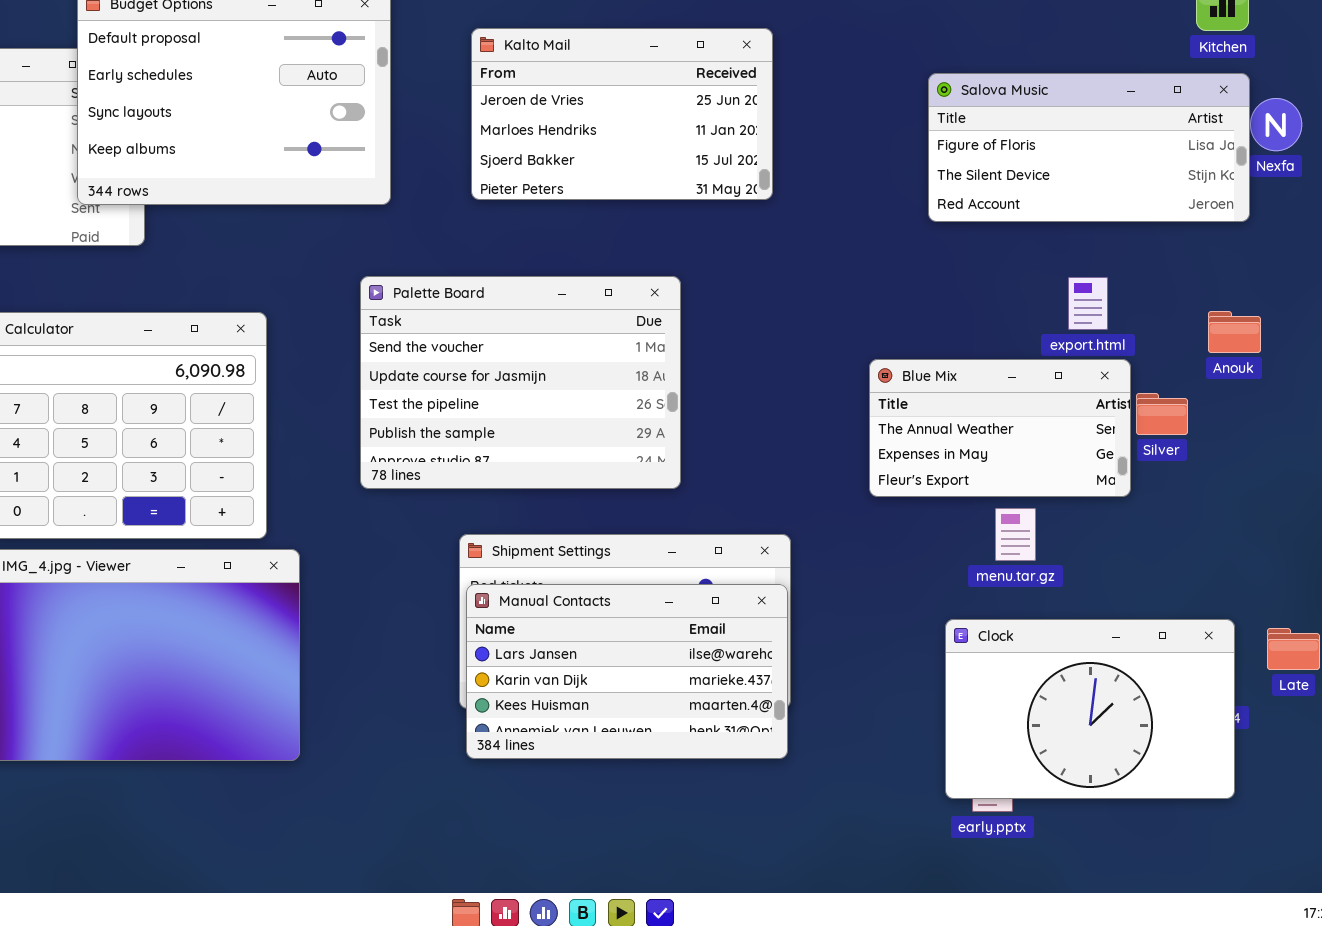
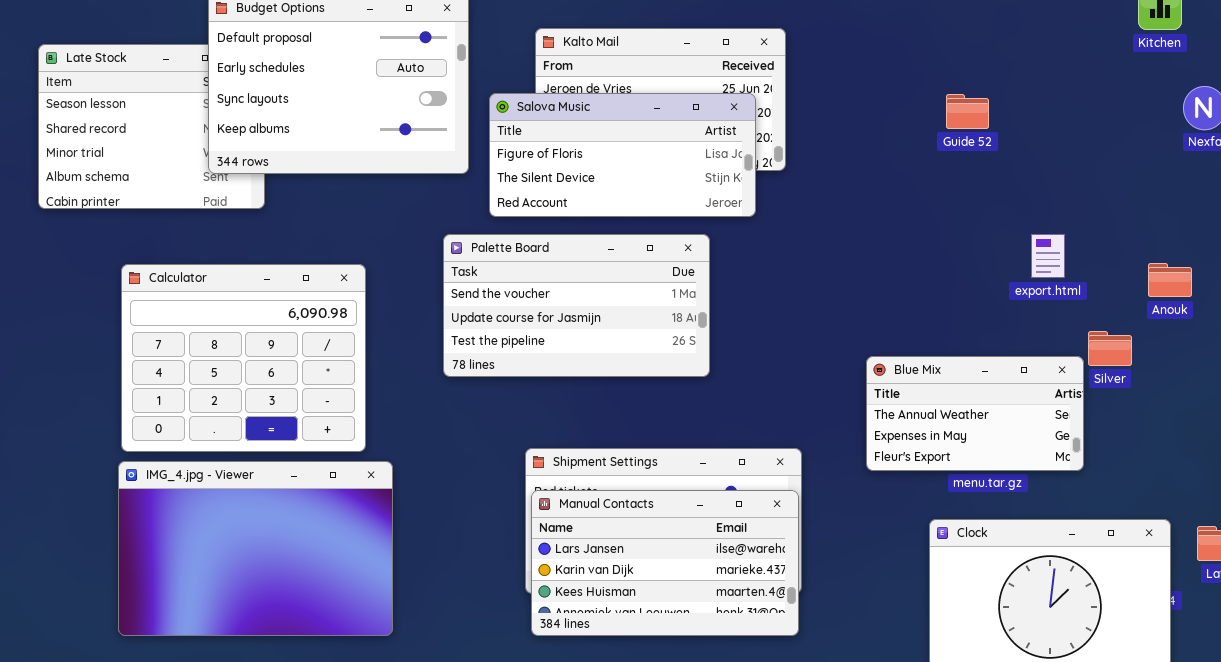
Salova Music: [928,73,1250,222] -> [489,93,756,217], moved
Palette Board: [360,276,681,489] -> [443,234,710,377], resized
Blue Mix: [869,359,1131,497] -> [866,356,1084,471], moved

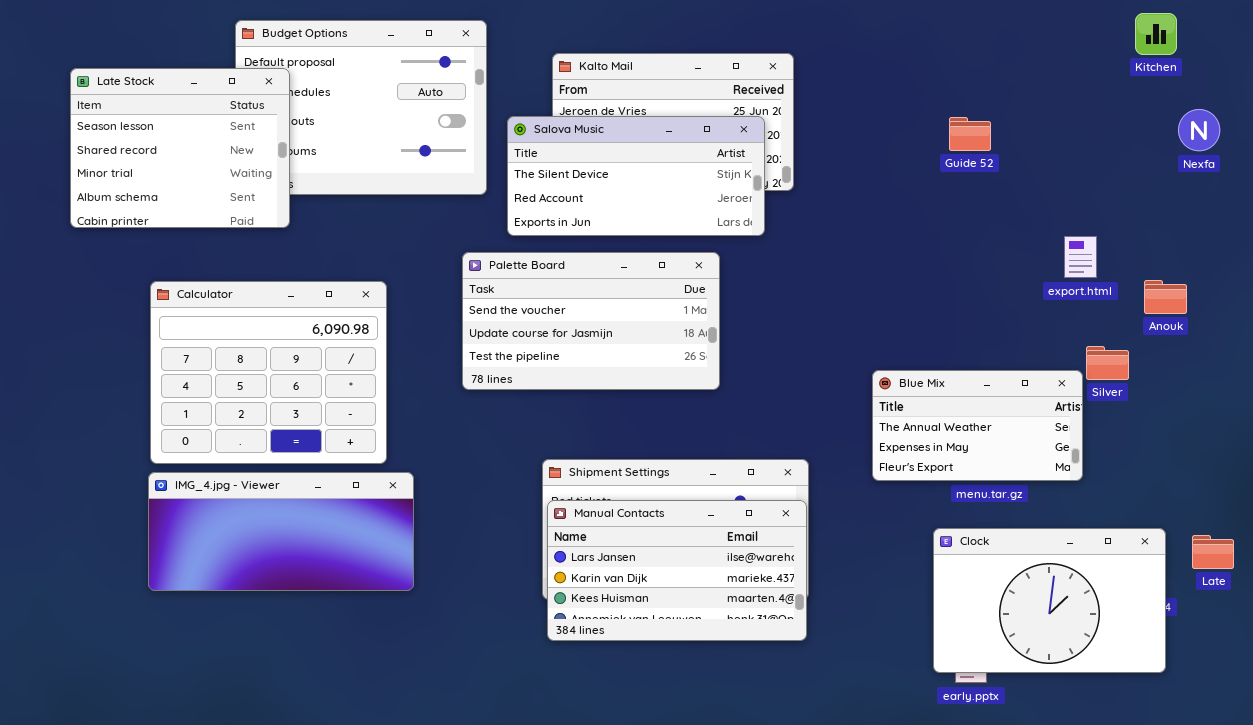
Late Stock: [38,44,265,209] -> [70,68,290,228], raised
Salova Music: [489,93,756,217] -> [507,116,765,236], scrolled down 1 row
export.html: [1031,234,1065,278] -> [1064,236,1097,278], moved
IMG_4.jpg - Viewer: [118,461,393,636] -> [148,472,414,591], resized

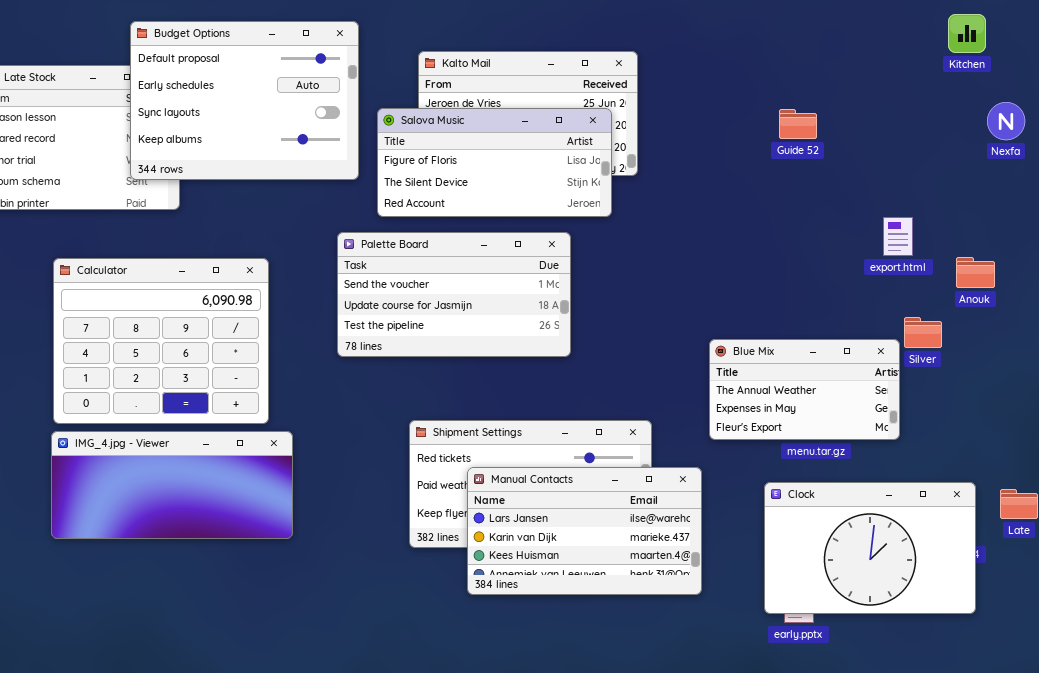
Budget Options: [235,20,487,195] -> [130,21,359,180], raised
Salova Music: [507,116,765,236] -> [377,108,612,217], scrolled up 1 row
Manual Contacts: [547,500,807,641] -> [467,467,702,595], moved

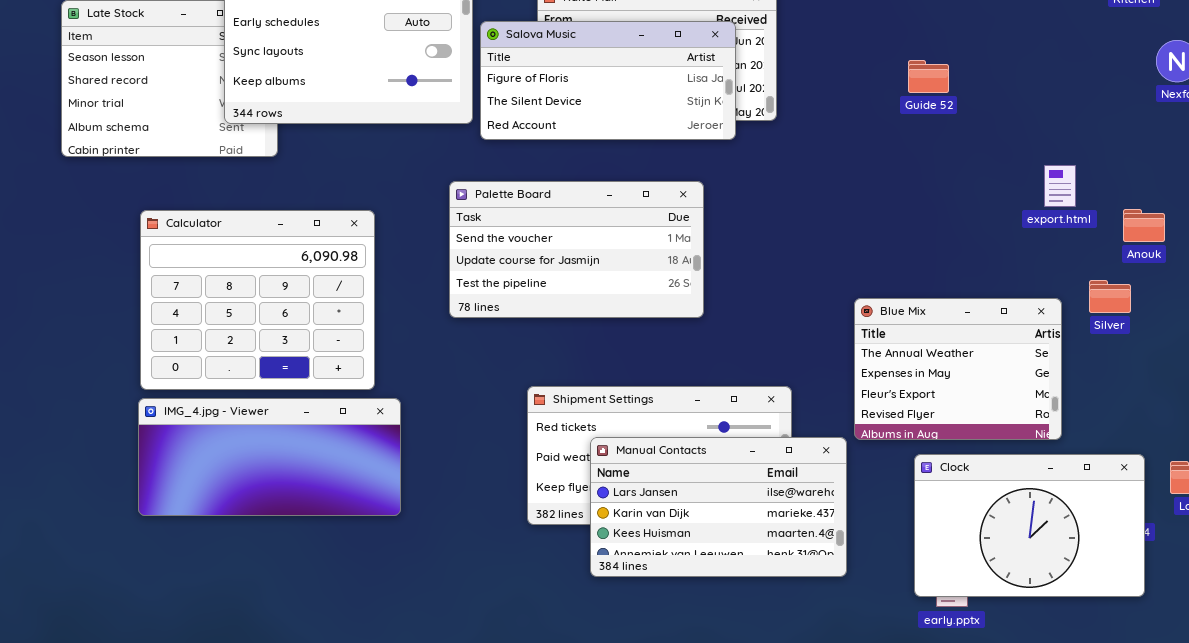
Salova Music: [377,108,612,217] -> [480,21,736,140], moved
Guide 52: [779,109,817,139] -> [908,60,949,93], moved
Silver: [904,317,942,348] -> [1089,280,1131,313], moved
Blue Mix: [709,339,900,440] -> [854,298,1062,440], resized

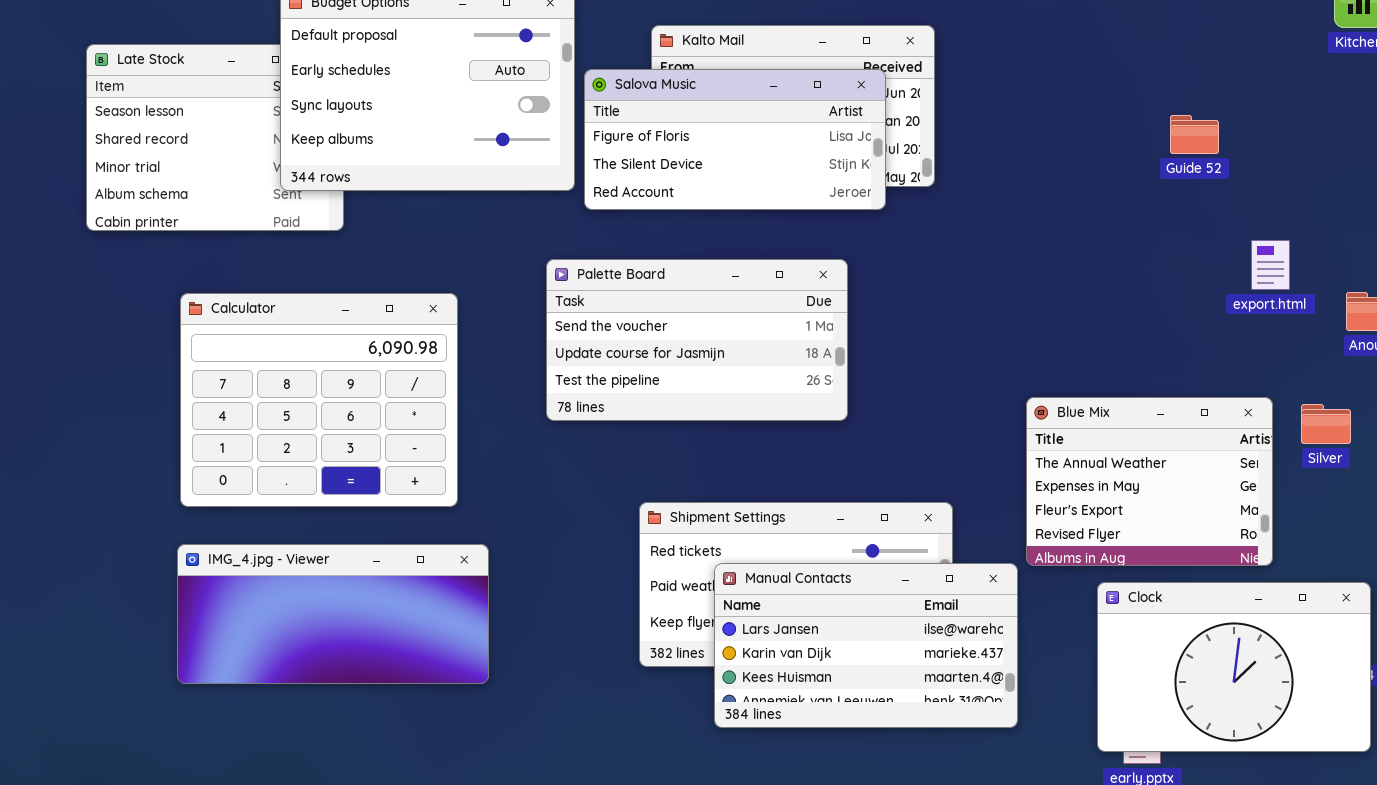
Guide 52: [908,60,949,93] -> [1170,115,1219,154], moved
Silver: [1089,280,1131,313] -> [1301,404,1351,444], moved
IMG_4.jpg - Viewer: [138,398,401,516] -> [177,544,489,684], moved

